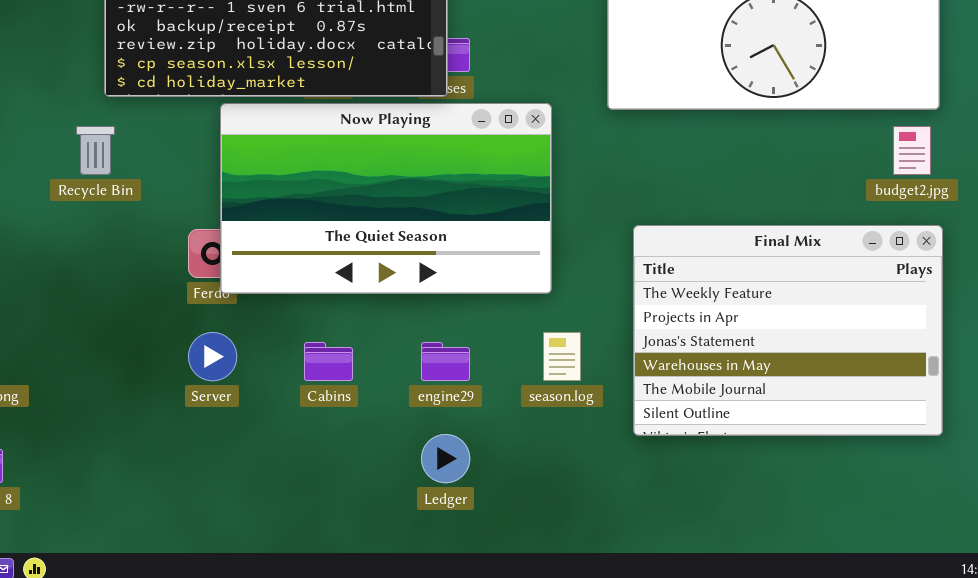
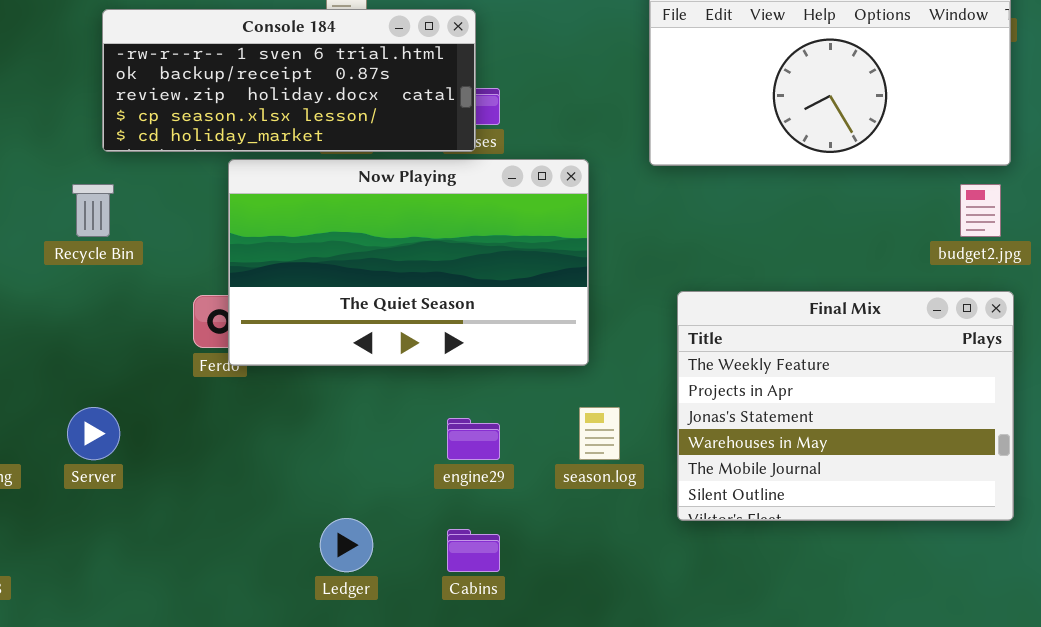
Server: [188,332,237,381] -> [67,407,120,460], moved
Cabins: [304,342,353,381] -> [447,529,500,572], moved
Ledger: [421,434,470,483] -> [320,518,373,572], moved

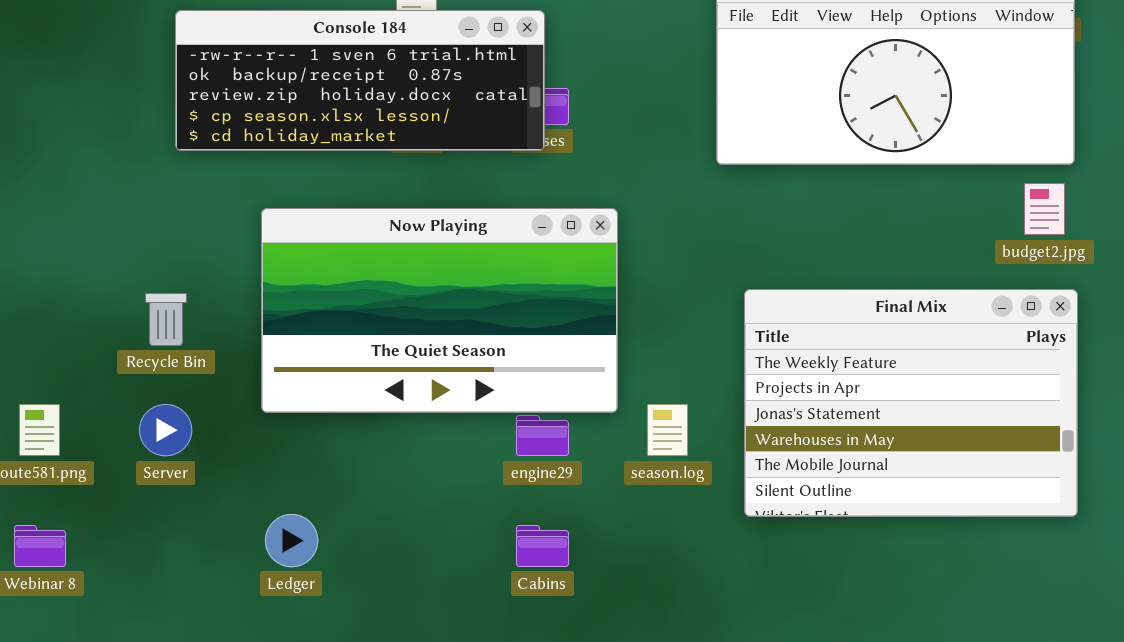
Now Playing: [228,159,589,366] -> [261,208,618,413], moved
Recycle Bin: [72,184,114,237] -> [145,293,187,346], moved
Ledger: [320,518,373,572] -> [265,514,318,567], moved

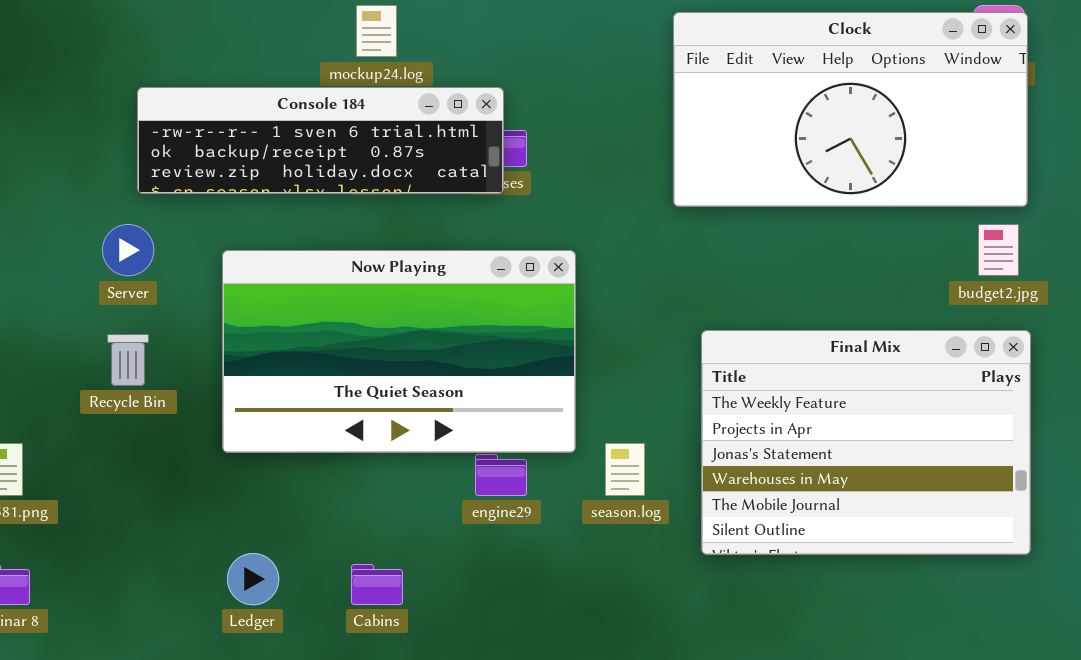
Console 184: [175,10,545,151] -> [137,87,504,194], resized
Server: [139,404,192,456] -> [102,224,154,276], moved
Cabins: [516,525,569,567] -> [351,564,403,605], moved

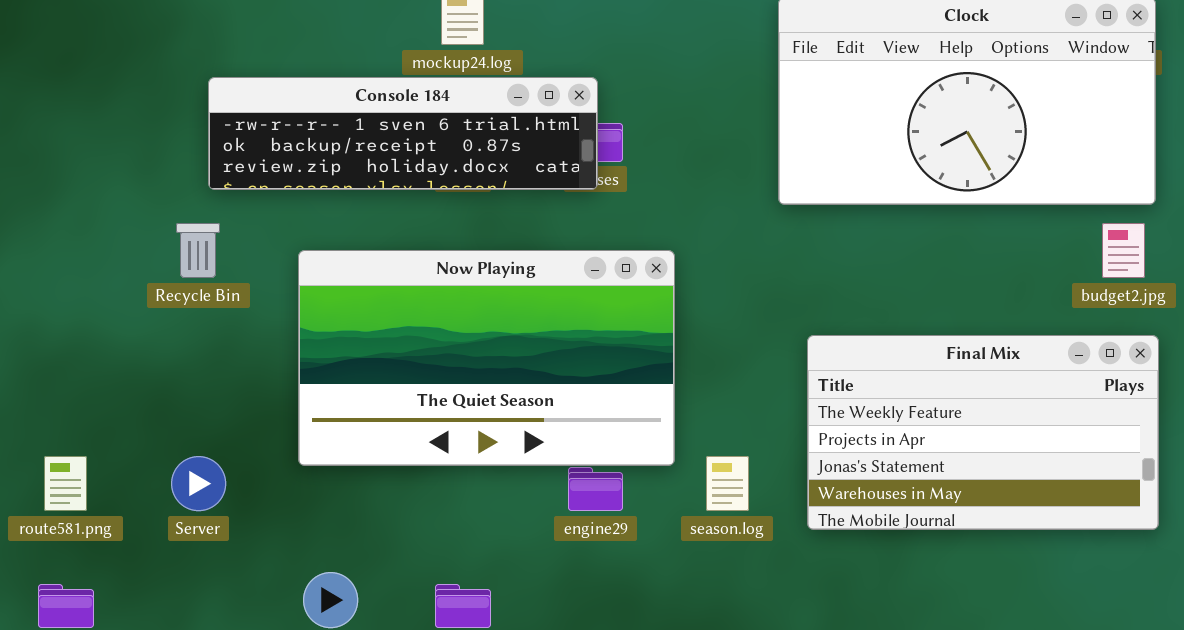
Server: [102,224,154,276] -> [171,456,226,511], moved
Final Mix: [701,330,1031,555] -> [807,335,1159,530], resized
Recycle Bin: [107,334,149,386] -> [176,223,220,278], moved

